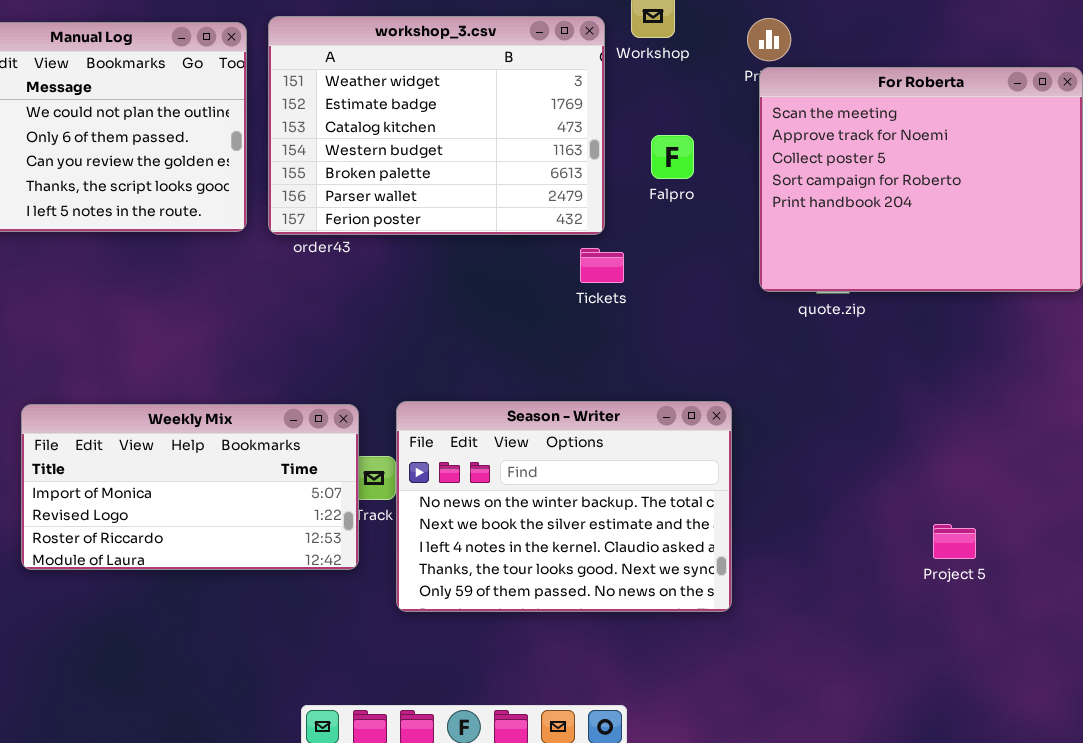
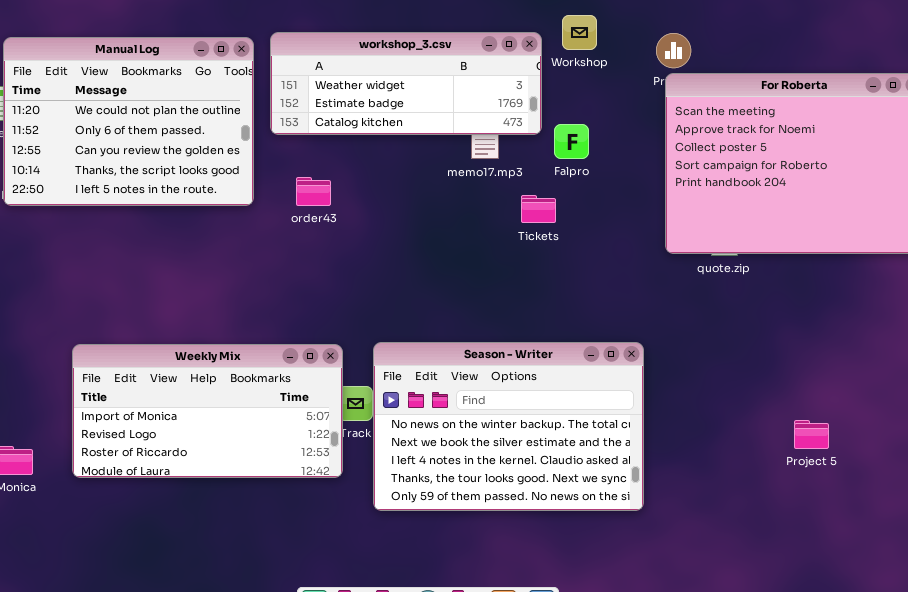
workshop_3.csv: [268,16,605,235] -> [270,32,542,135], resized
Falpro: [651,135,694,179] -> [554,124,589,159], moved
Tickets: [580,248,624,283] -> [521,195,556,223], moved
Project 5: [933,524,976,559] -> [794,420,829,449], moved

